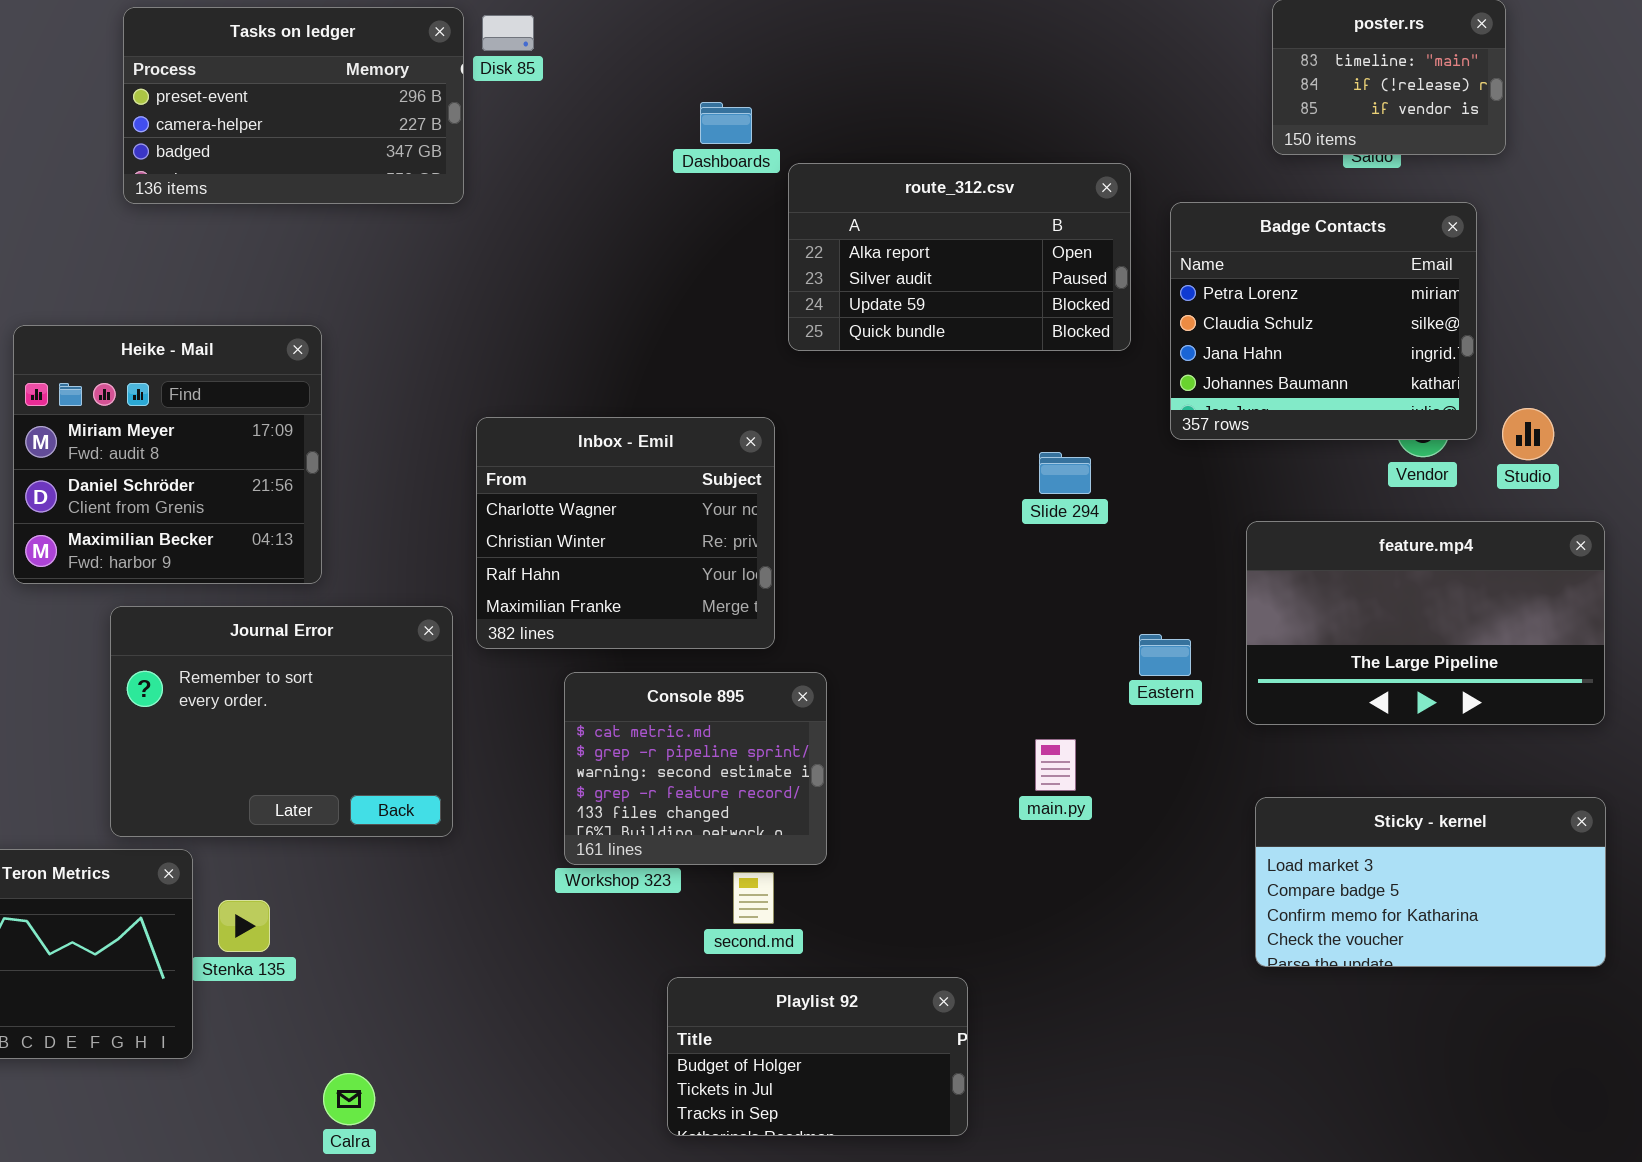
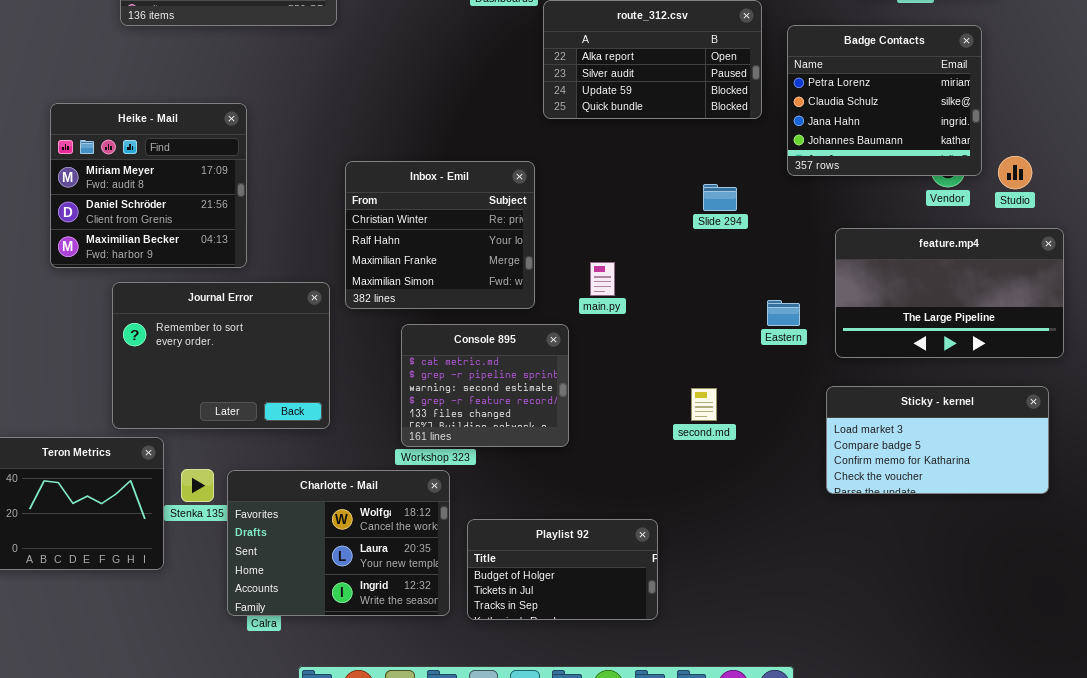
Inbox - Emil: [476,417,775,649] -> [345,161,535,309], scrolled down 1 row
main.py: [1035,739,1076,791] -> [590,262,615,296], moved
Sticky - kernel: [1255,797,1606,967] -> [826,386,1049,494], moved
second.md: [733,872,774,924] -> [691,388,717,421], moved
Charlotte - Mail: none -> [227,470,450,616], opened

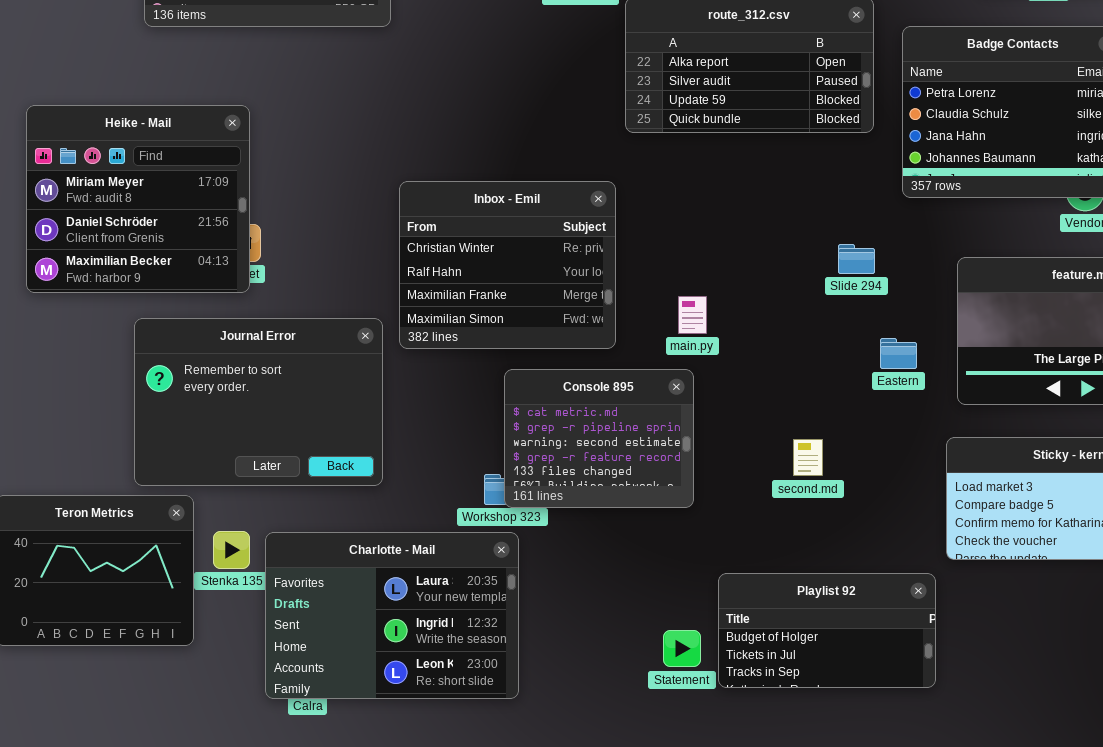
Heike - Mail: [50,103,247,268] -> [26,105,250,293], moved
Slide 294: [703,184,737,211] -> [838,244,875,274], moved
Console 895: [401,324,569,447] -> [504,369,694,508], moved
Charlotte - Mail: [227,470,450,616] -> [265,532,519,699], scrolled down 1 row
Playlist 92: [467,519,658,620] -> [718,573,936,688], moved

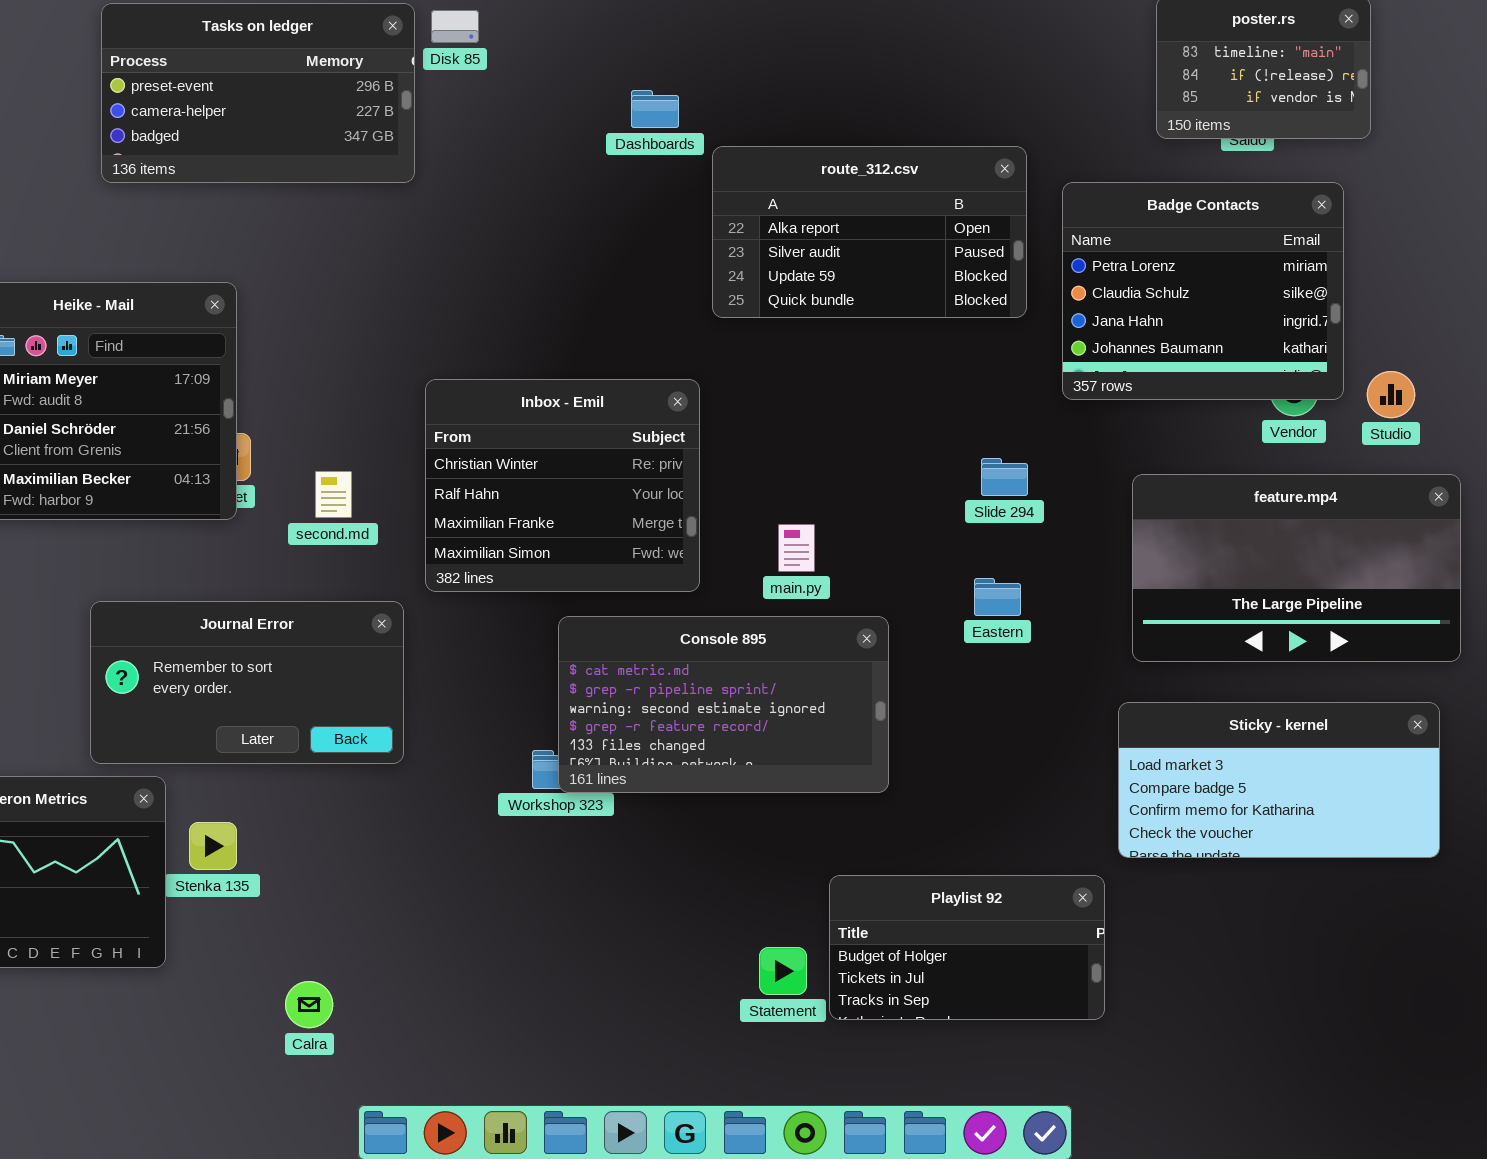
Journal Error: [134,318,383,486] -> [90,601,404,764], resized
Eastern: [880,338,917,369] -> [974,578,1021,616], moved
Console 895: [504,369,694,508] -> [558,616,889,793], resized
second.md: [793,439,823,476] -> [315,471,352,518], moved
Charlotte - Mail: [265,532,519,699] -> none, closed

